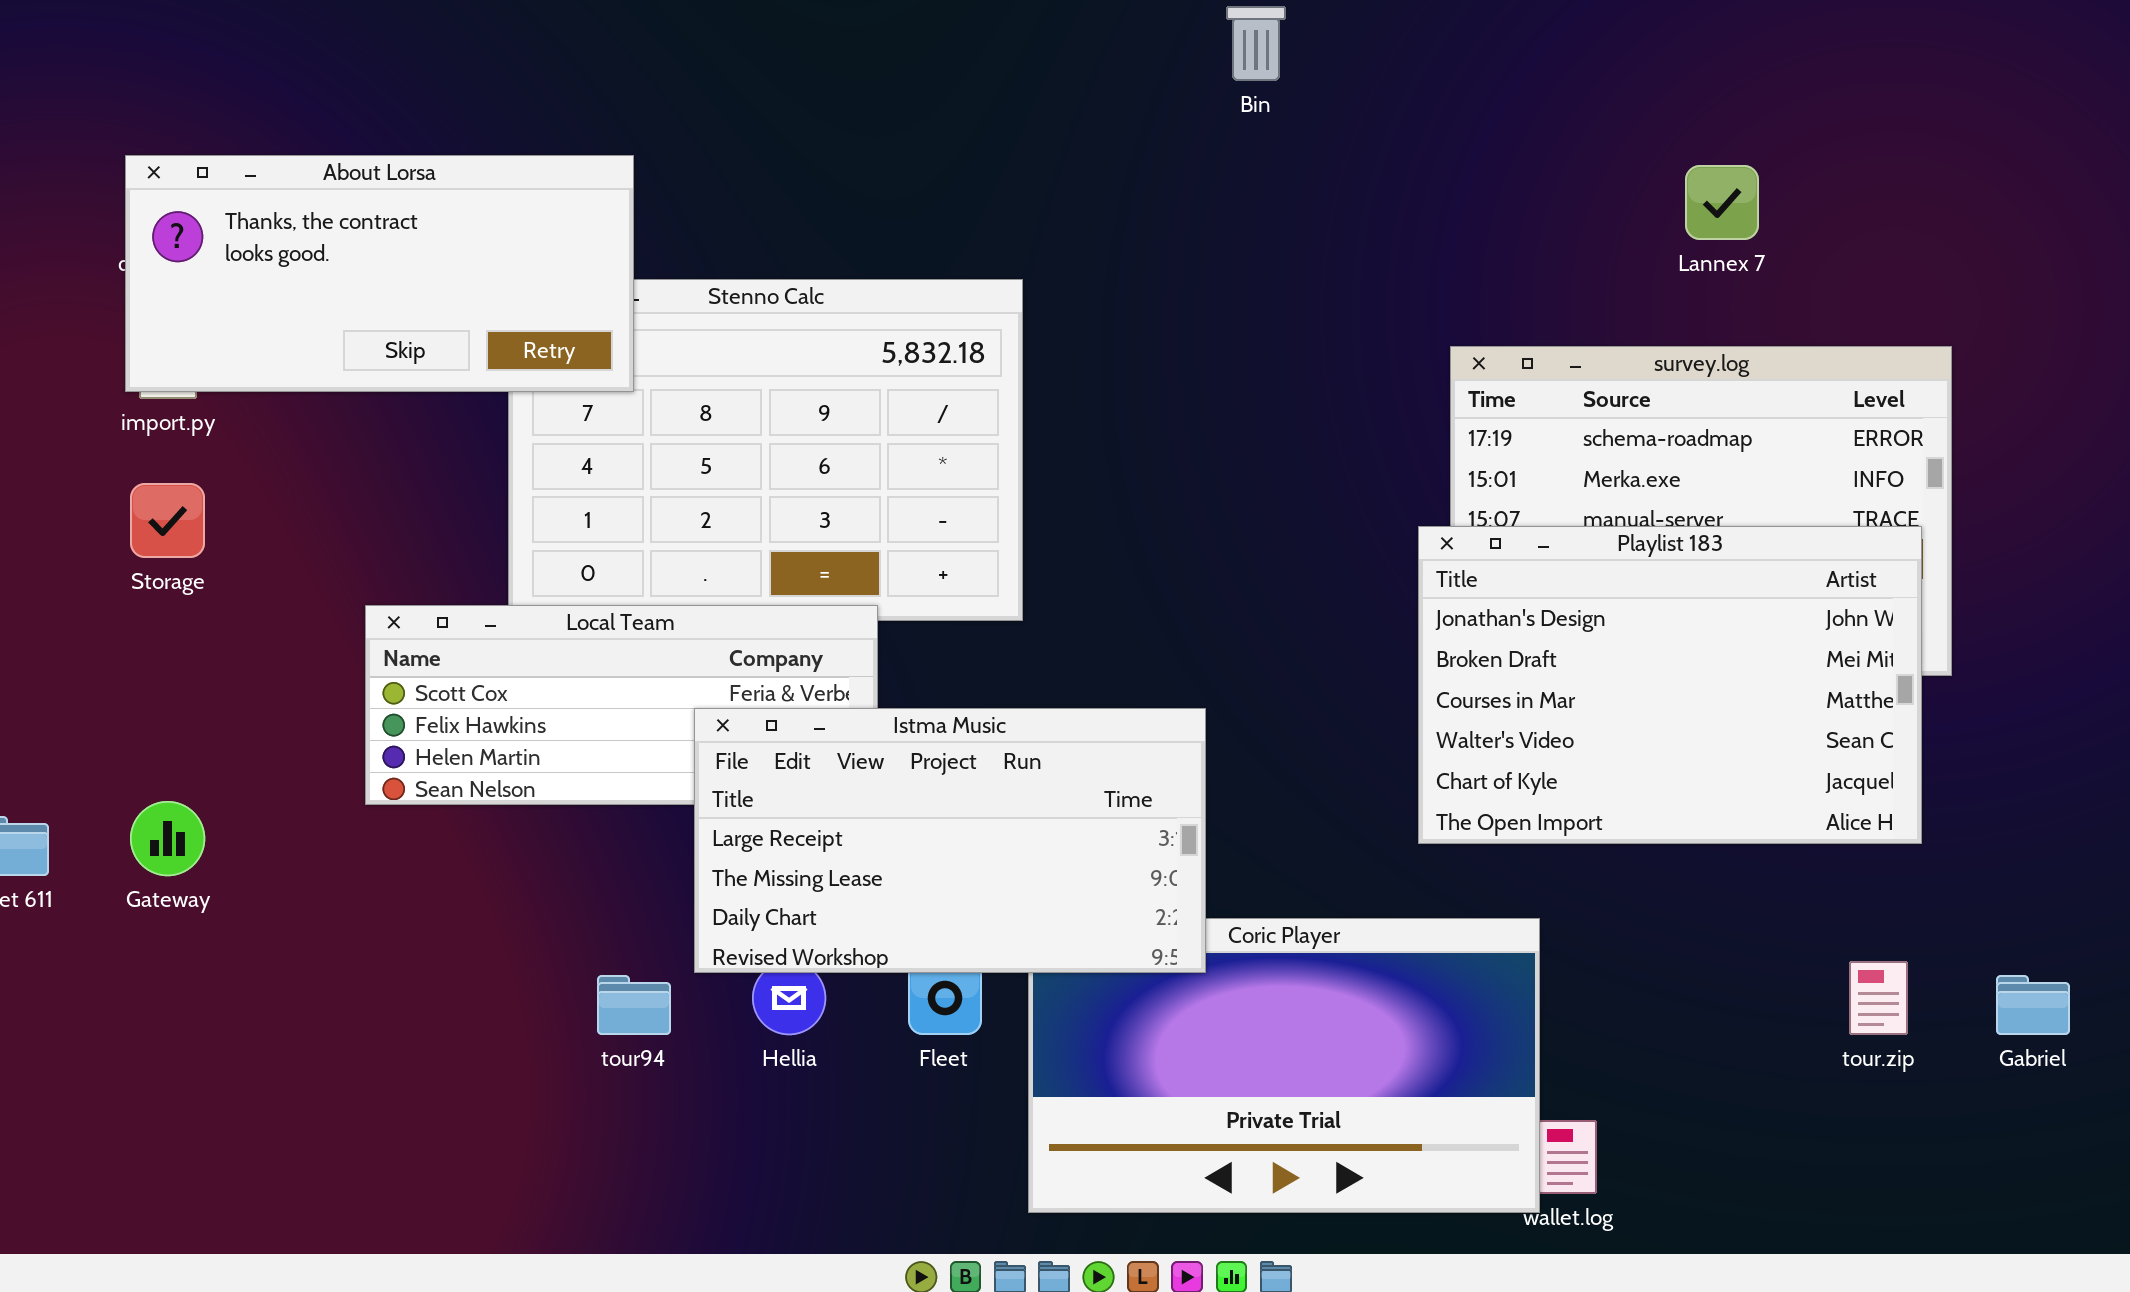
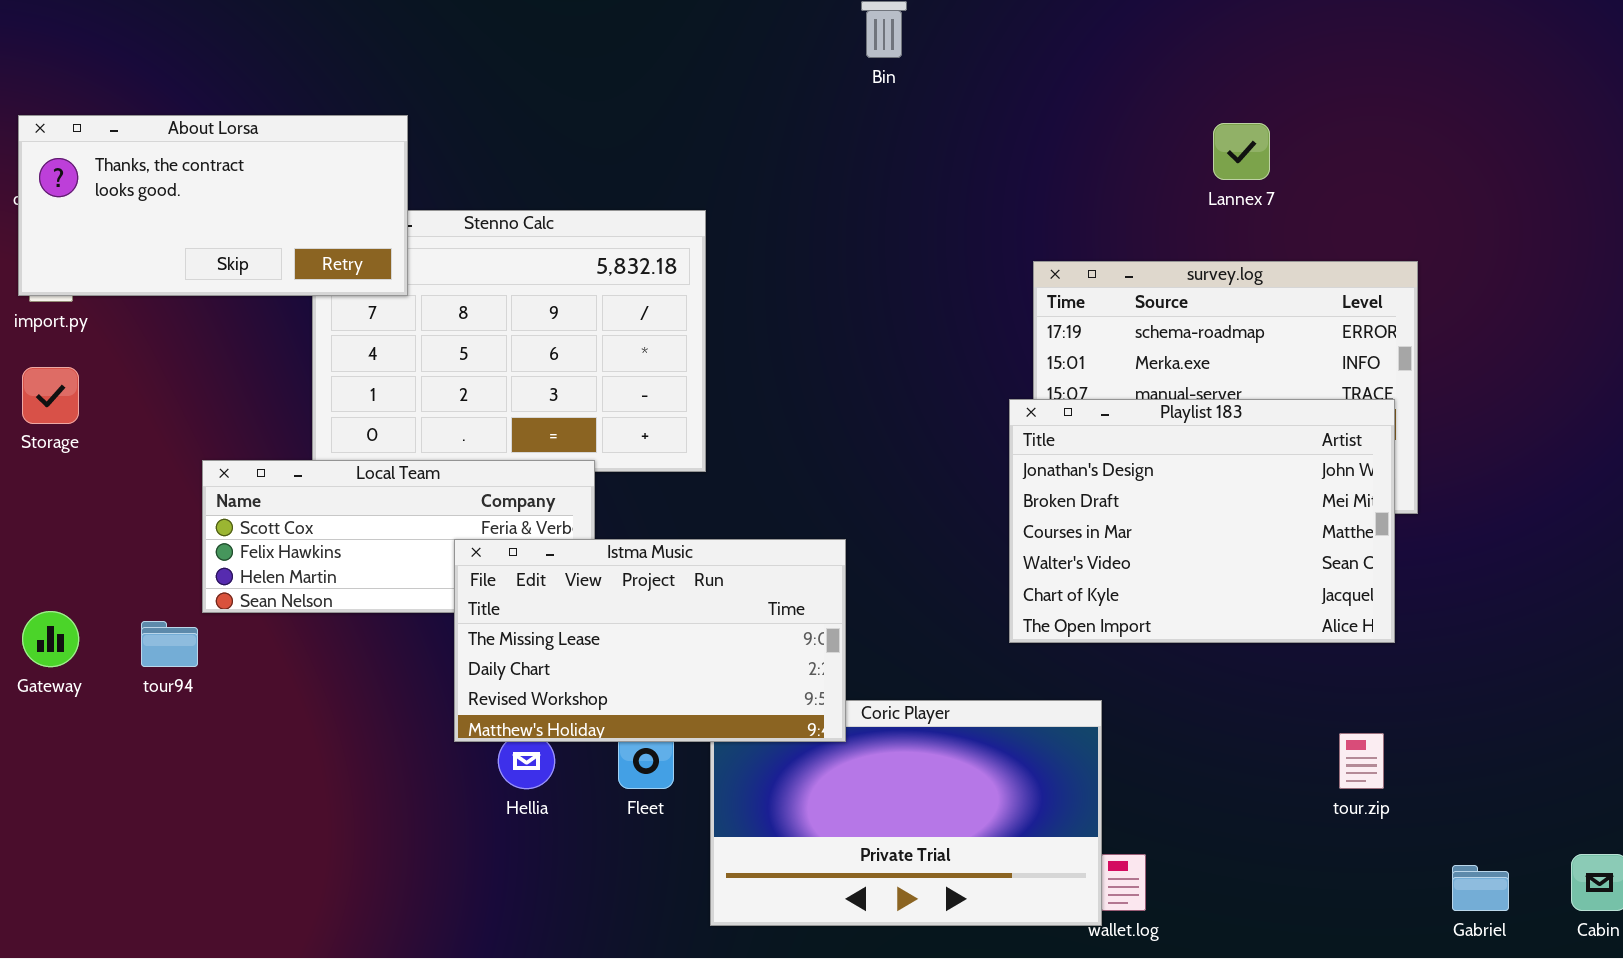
Istma Music: [694,708,1206,973] -> [454,539,846,742], scrolled down 1 row
tour94: [597,975,671,1035] -> [141,621,198,667], moved
Gabriel: [1996,975,2070,1035] -> [1452,865,1509,911], moved

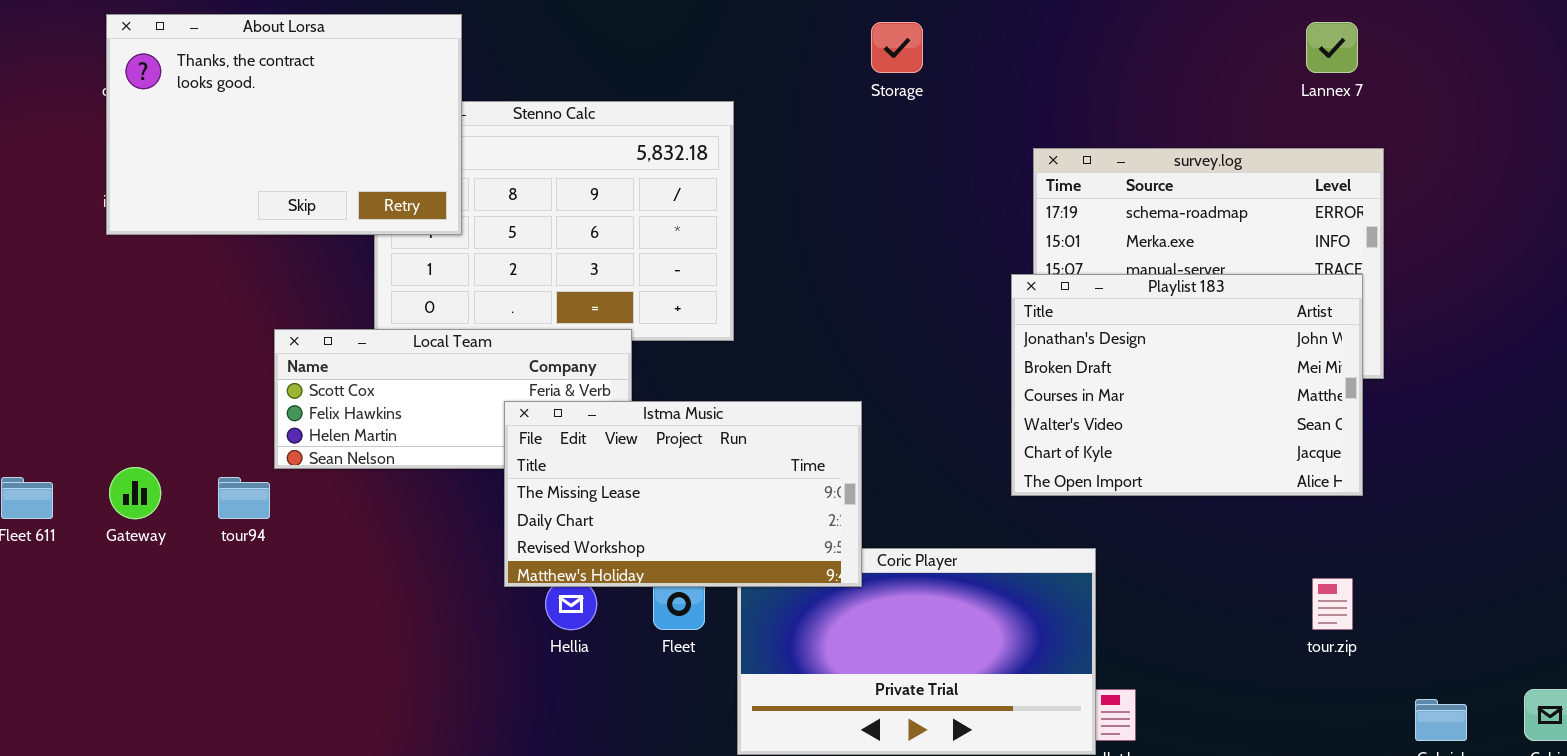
About Lorsa: [18,115,408,296] -> [106,14,462,235], resized
Lannex 7: [1213,123,1270,180] -> [1306,22,1358,73], moved
Storage: [22,367,79,424] -> [871,22,923,73], moved

